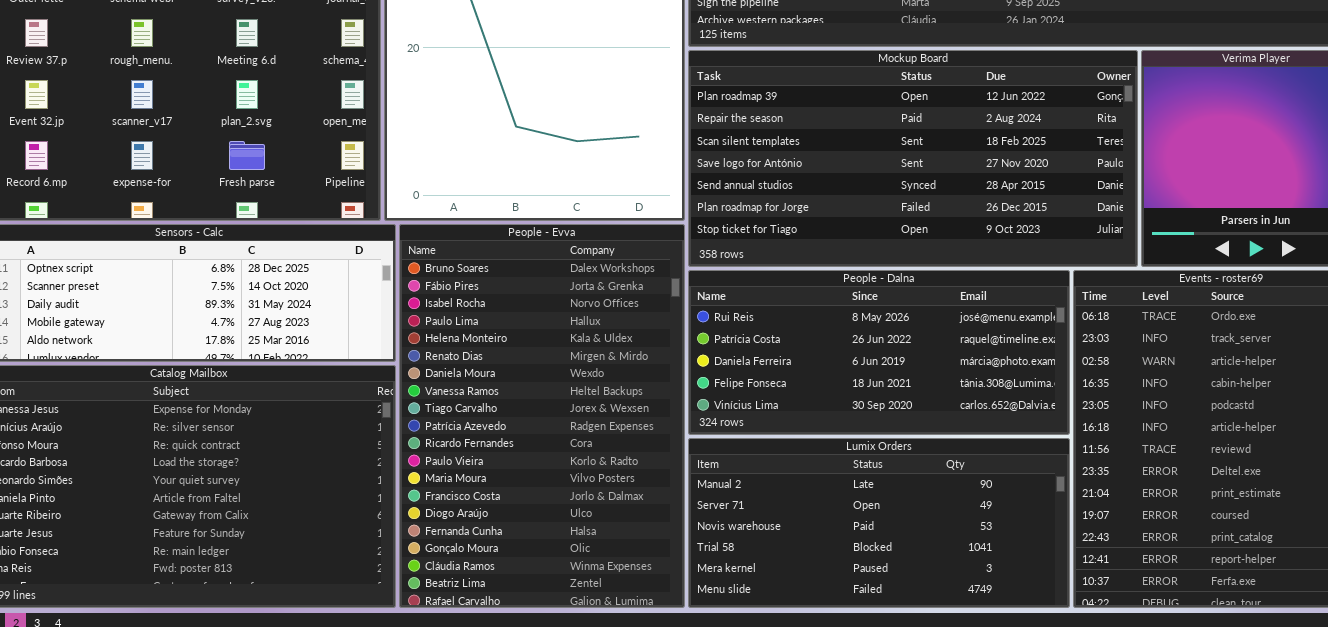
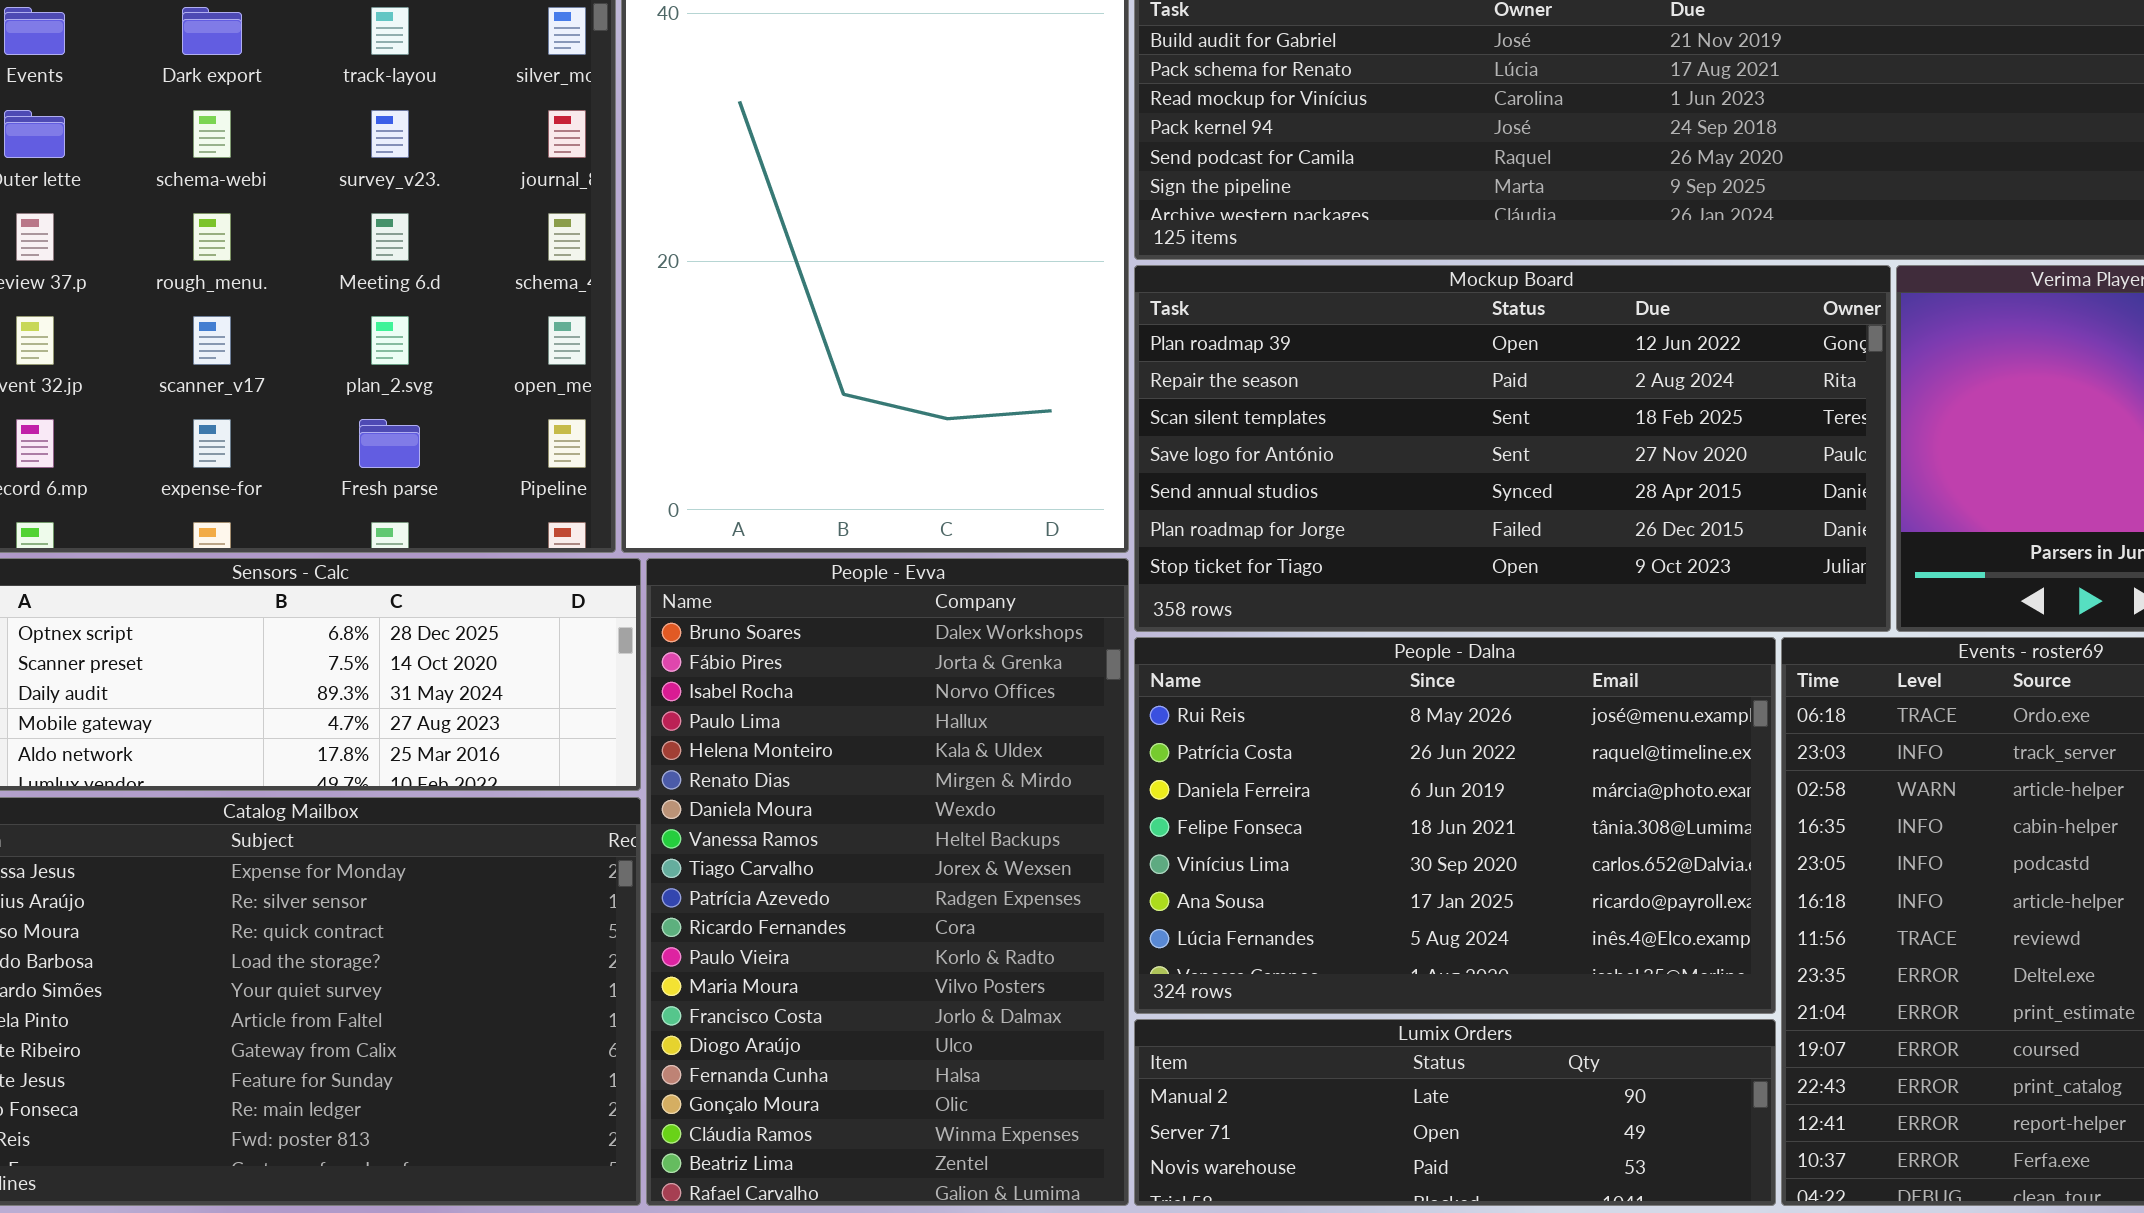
People - Dalna: [688,270,1070,435] -> [1134,637,1776,1014], resized
Lumix Orders: [688,438,1070,608] -> [1134,1019,1776,1206], resized

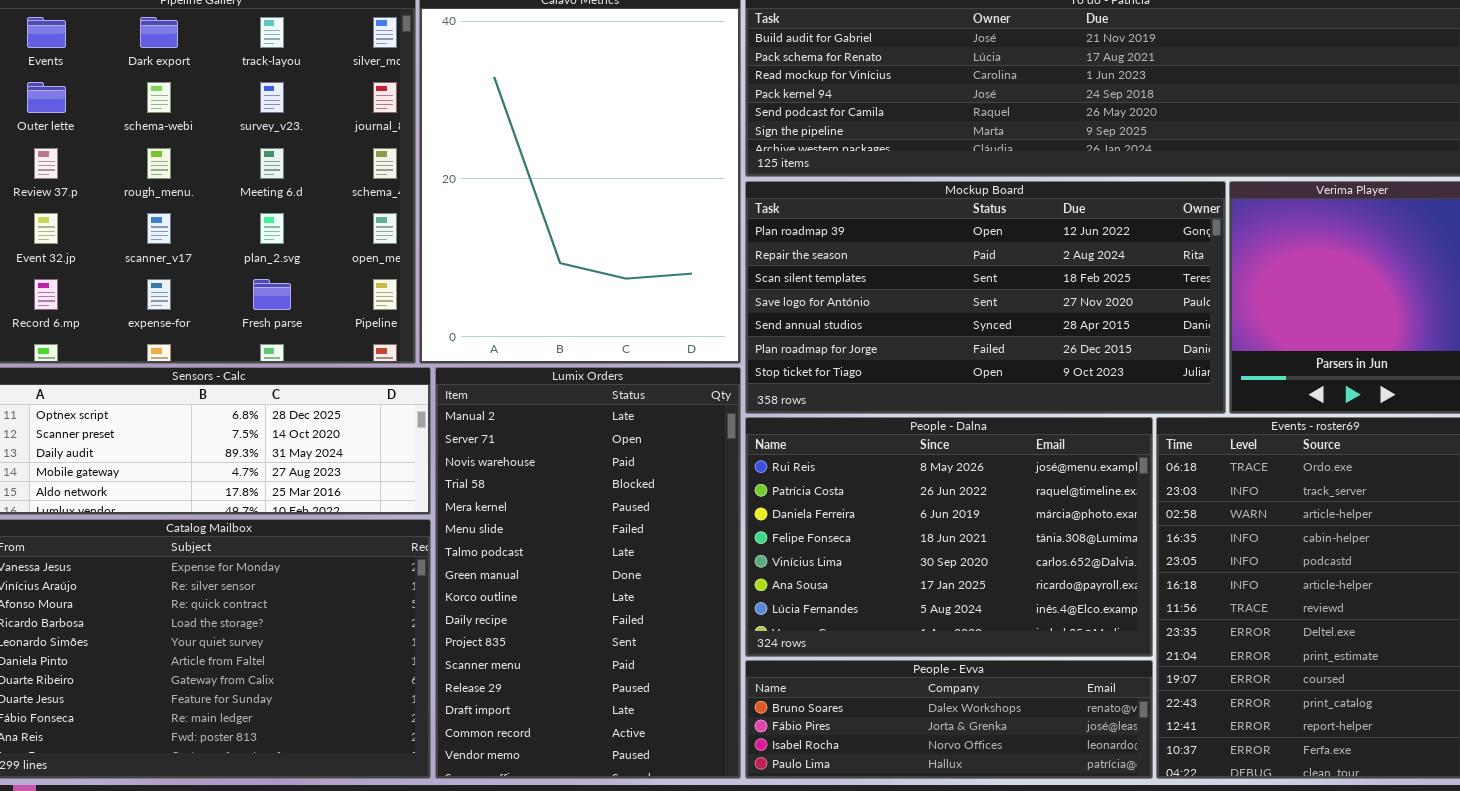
People - Evva: [646,558,1129,1206] -> [745,660,1153,779], moved, resized
Lumix Orders: [1134,1019,1776,1206] -> [435,367,741,779], moved, resized

